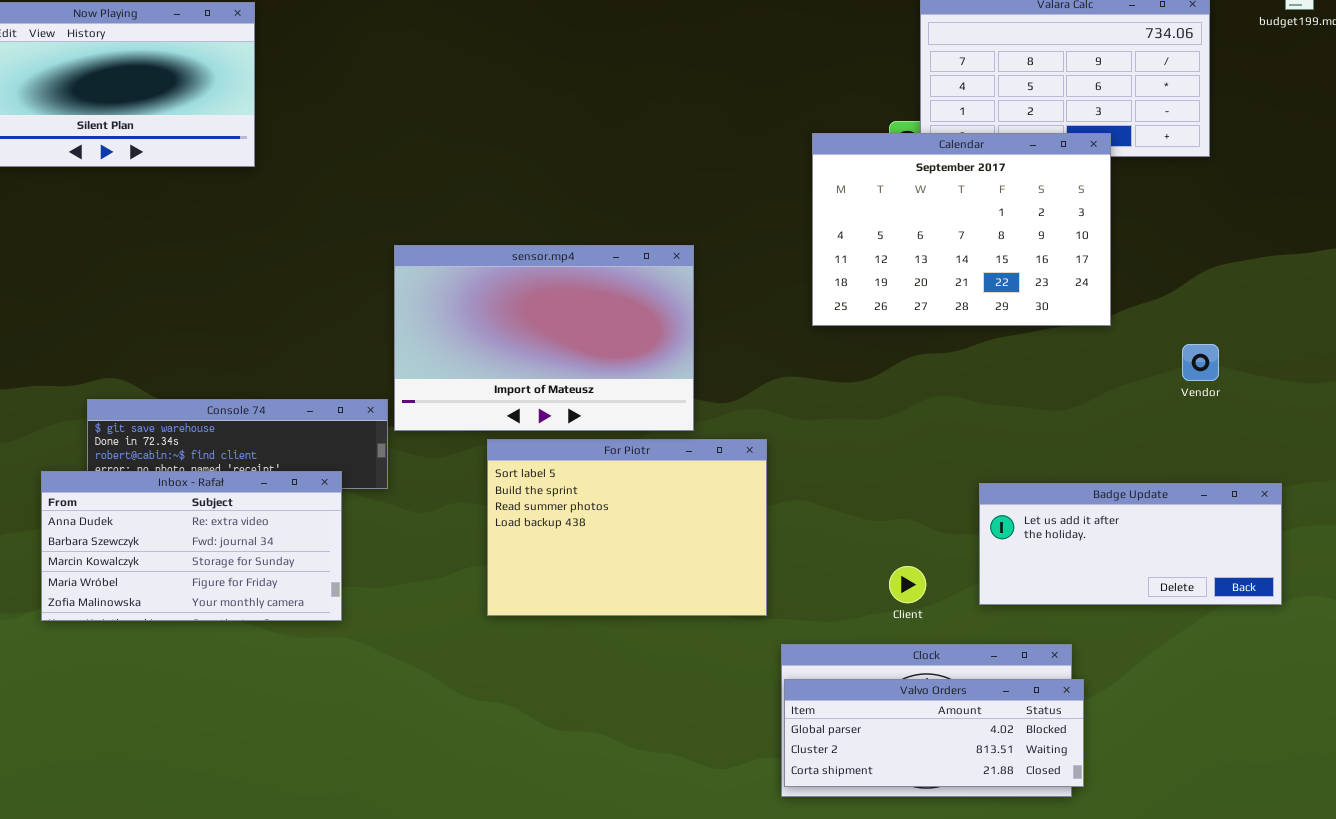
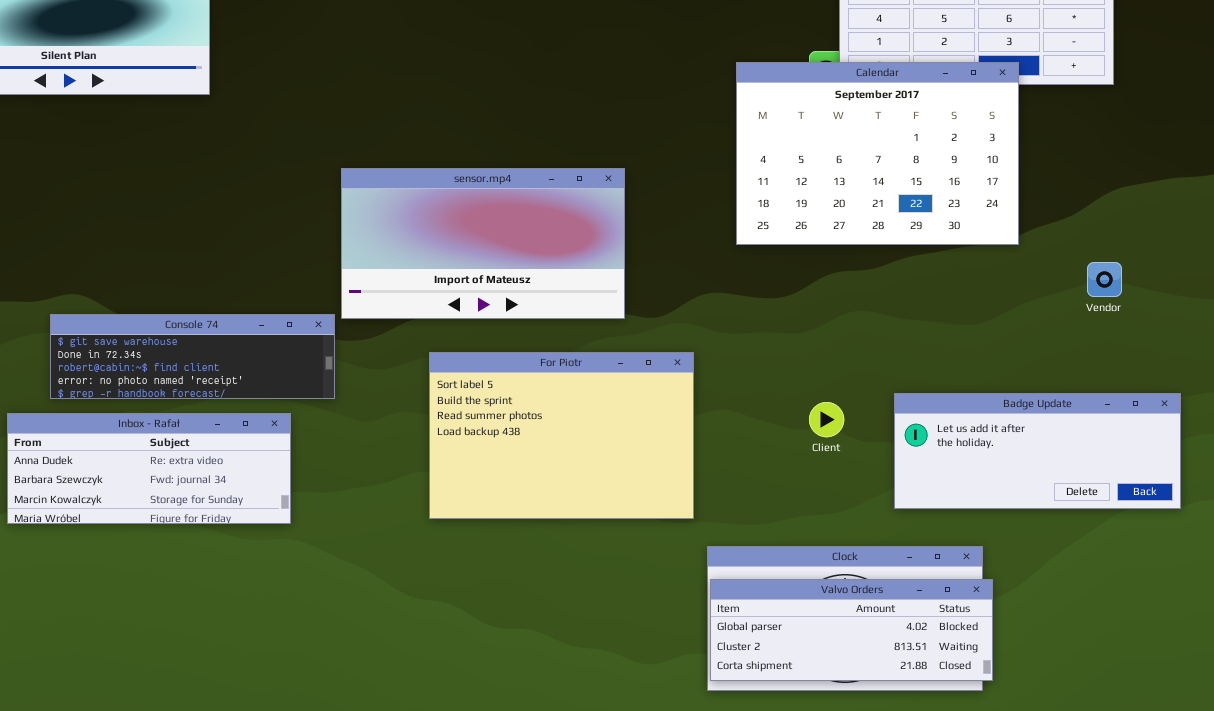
sensor.mp4: [394,245,694,431] -> [341,168,625,319], resized
Inbox - Rafał: [41,471,342,621] -> [7,413,291,524], resized
Client: [889,566,926,603] -> [809,402,844,437], moved

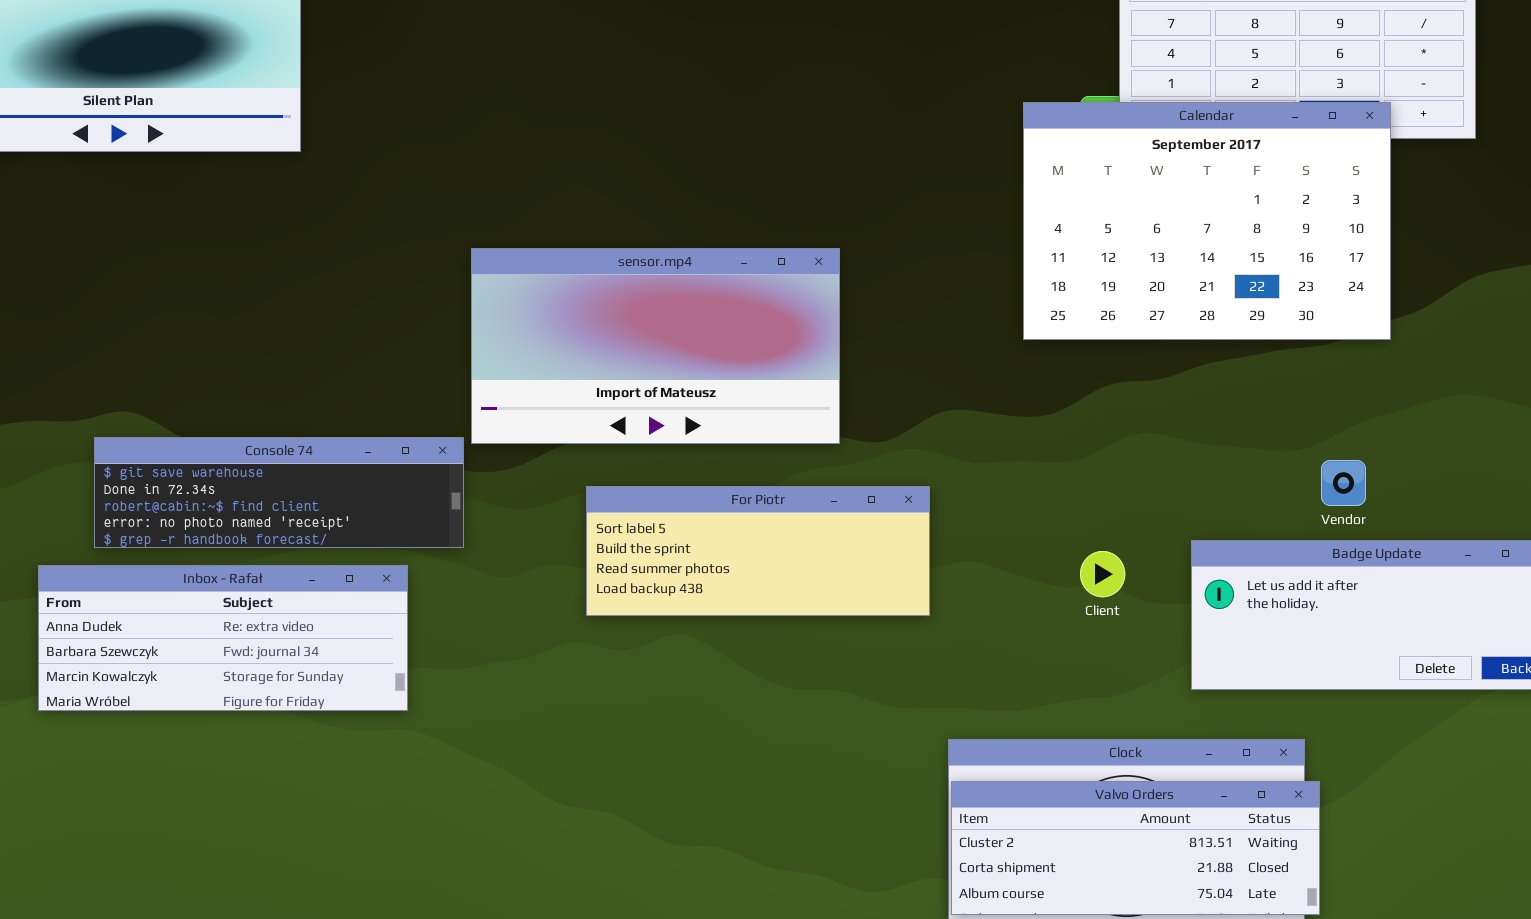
Calendar: [736,62,1019,245] -> [1023,102,1391,340], moved
Vendor: [1087,262,1122,297] -> [1321,460,1366,506], moved
For Piotr: [429,352,694,519] -> [586,486,930,616], resized
Valvo Orders: [710,579,993,681] -> [951,781,1320,915], scrolled down 1 row

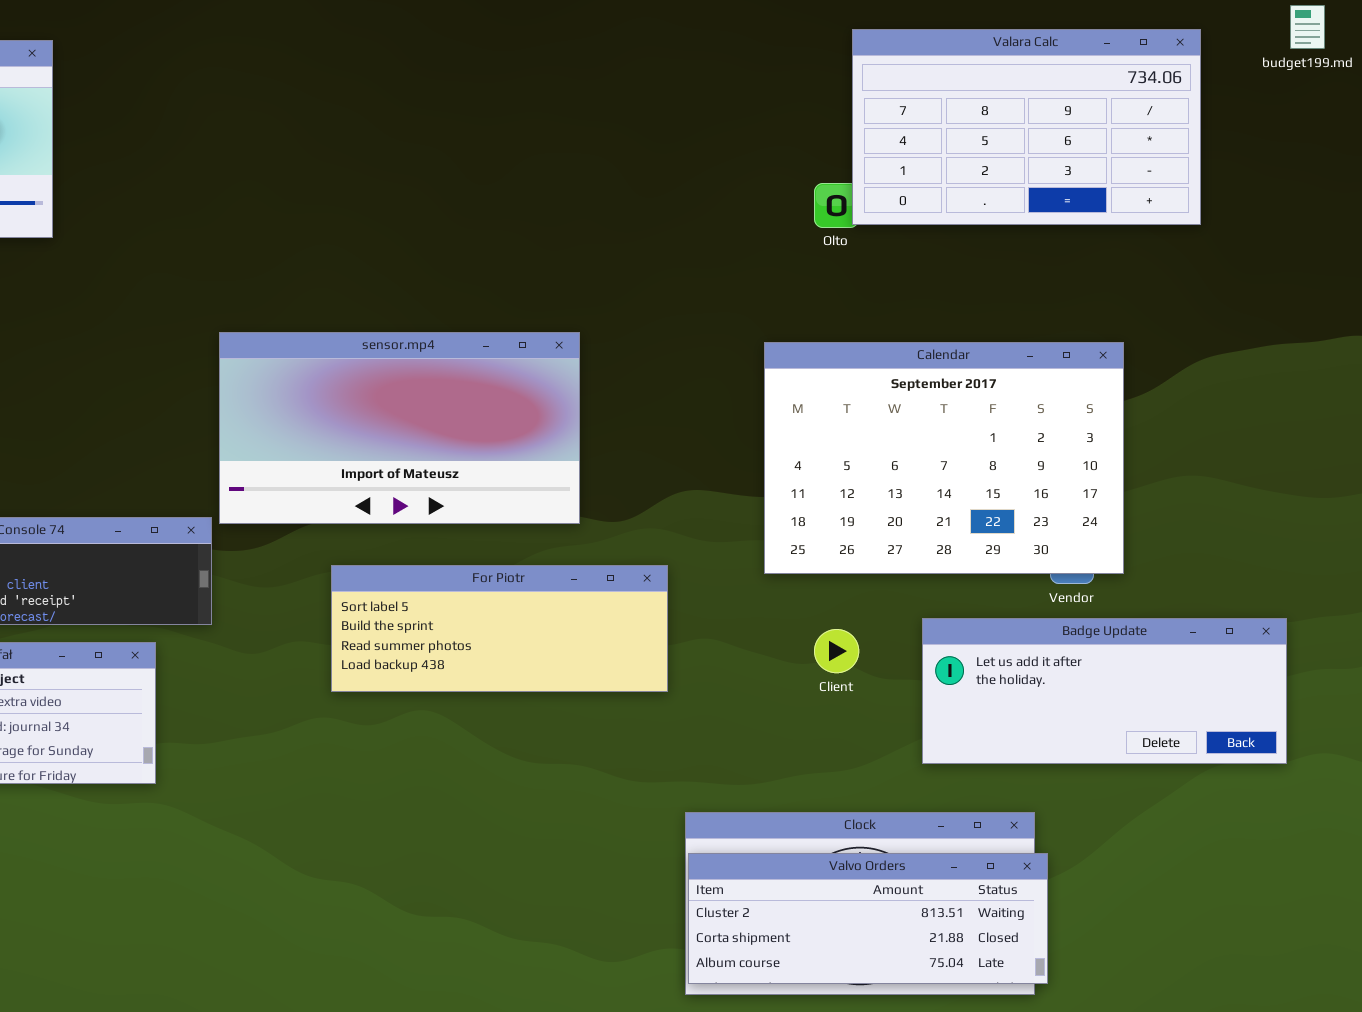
Calendar: [1023,102,1391,340] -> [764,342,1124,574], moved

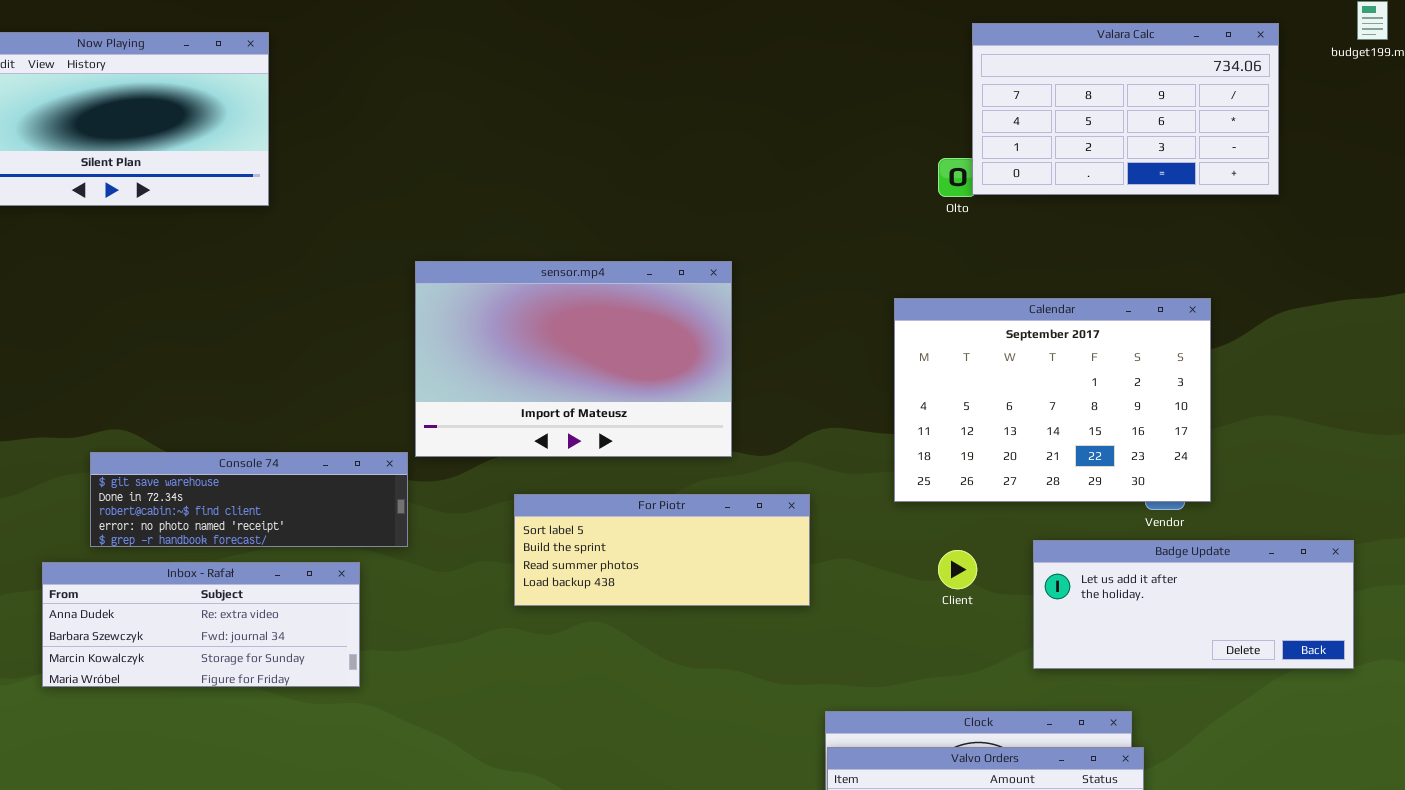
sensor.mp4: [219,332,580,524] -> [415,261,732,457], resized

